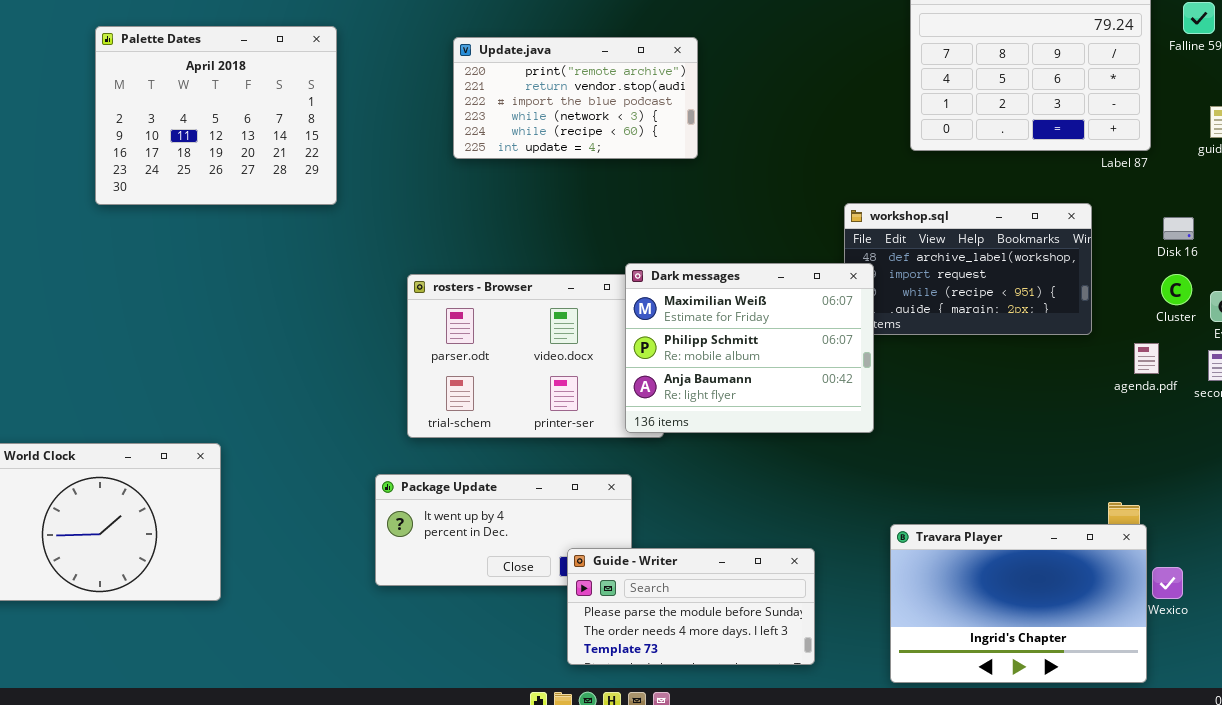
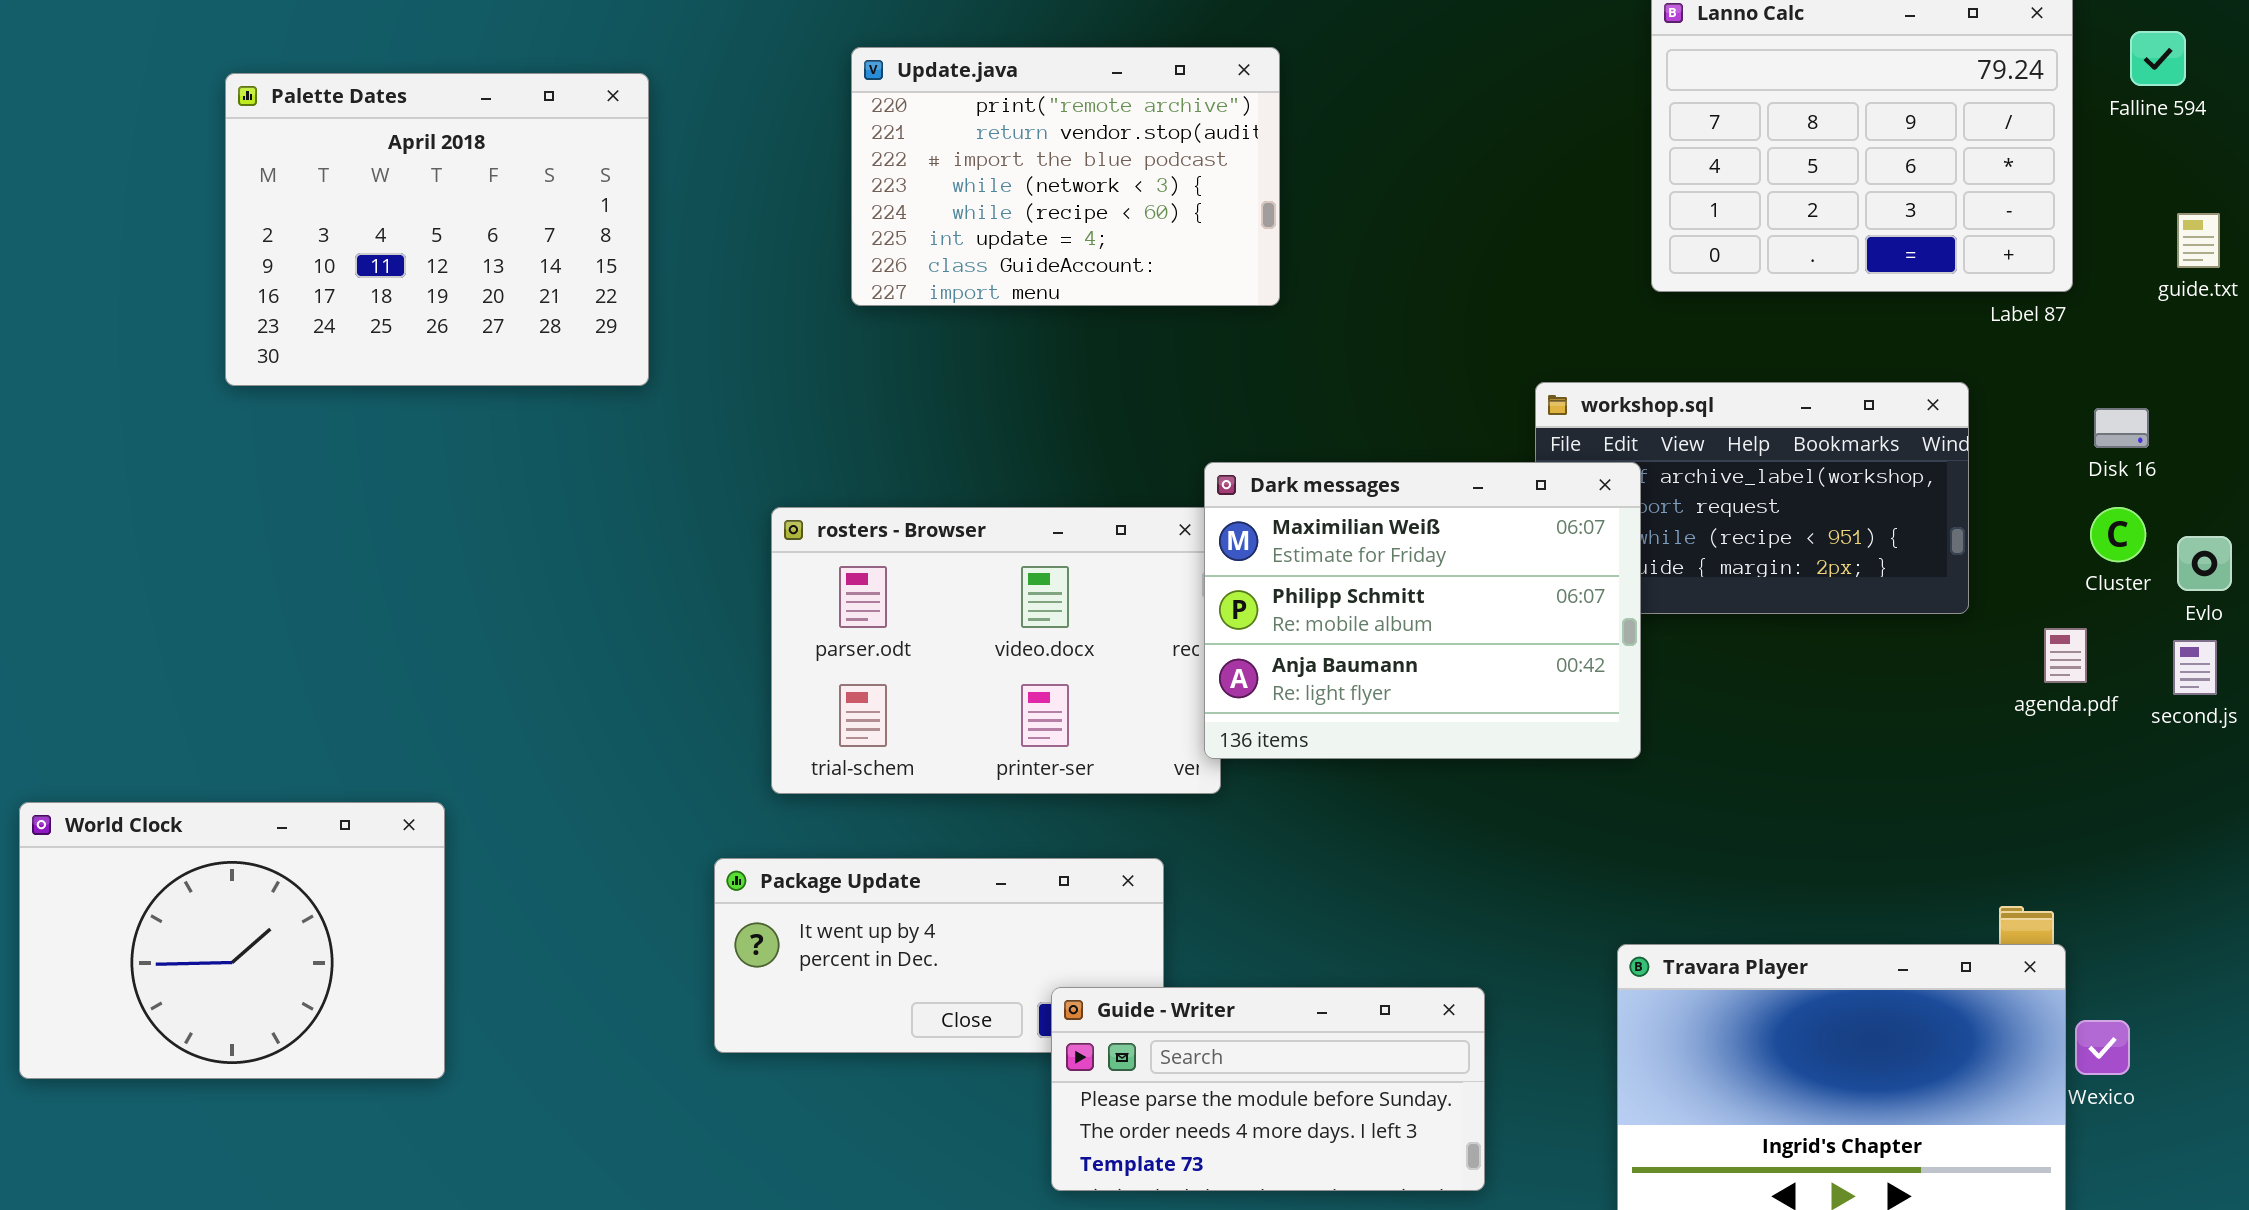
Update.java: [453,37,698,159] -> [851,47,1280,306], resized
Dark messages: [625,263,874,433] -> [1204,462,1641,759], moved

